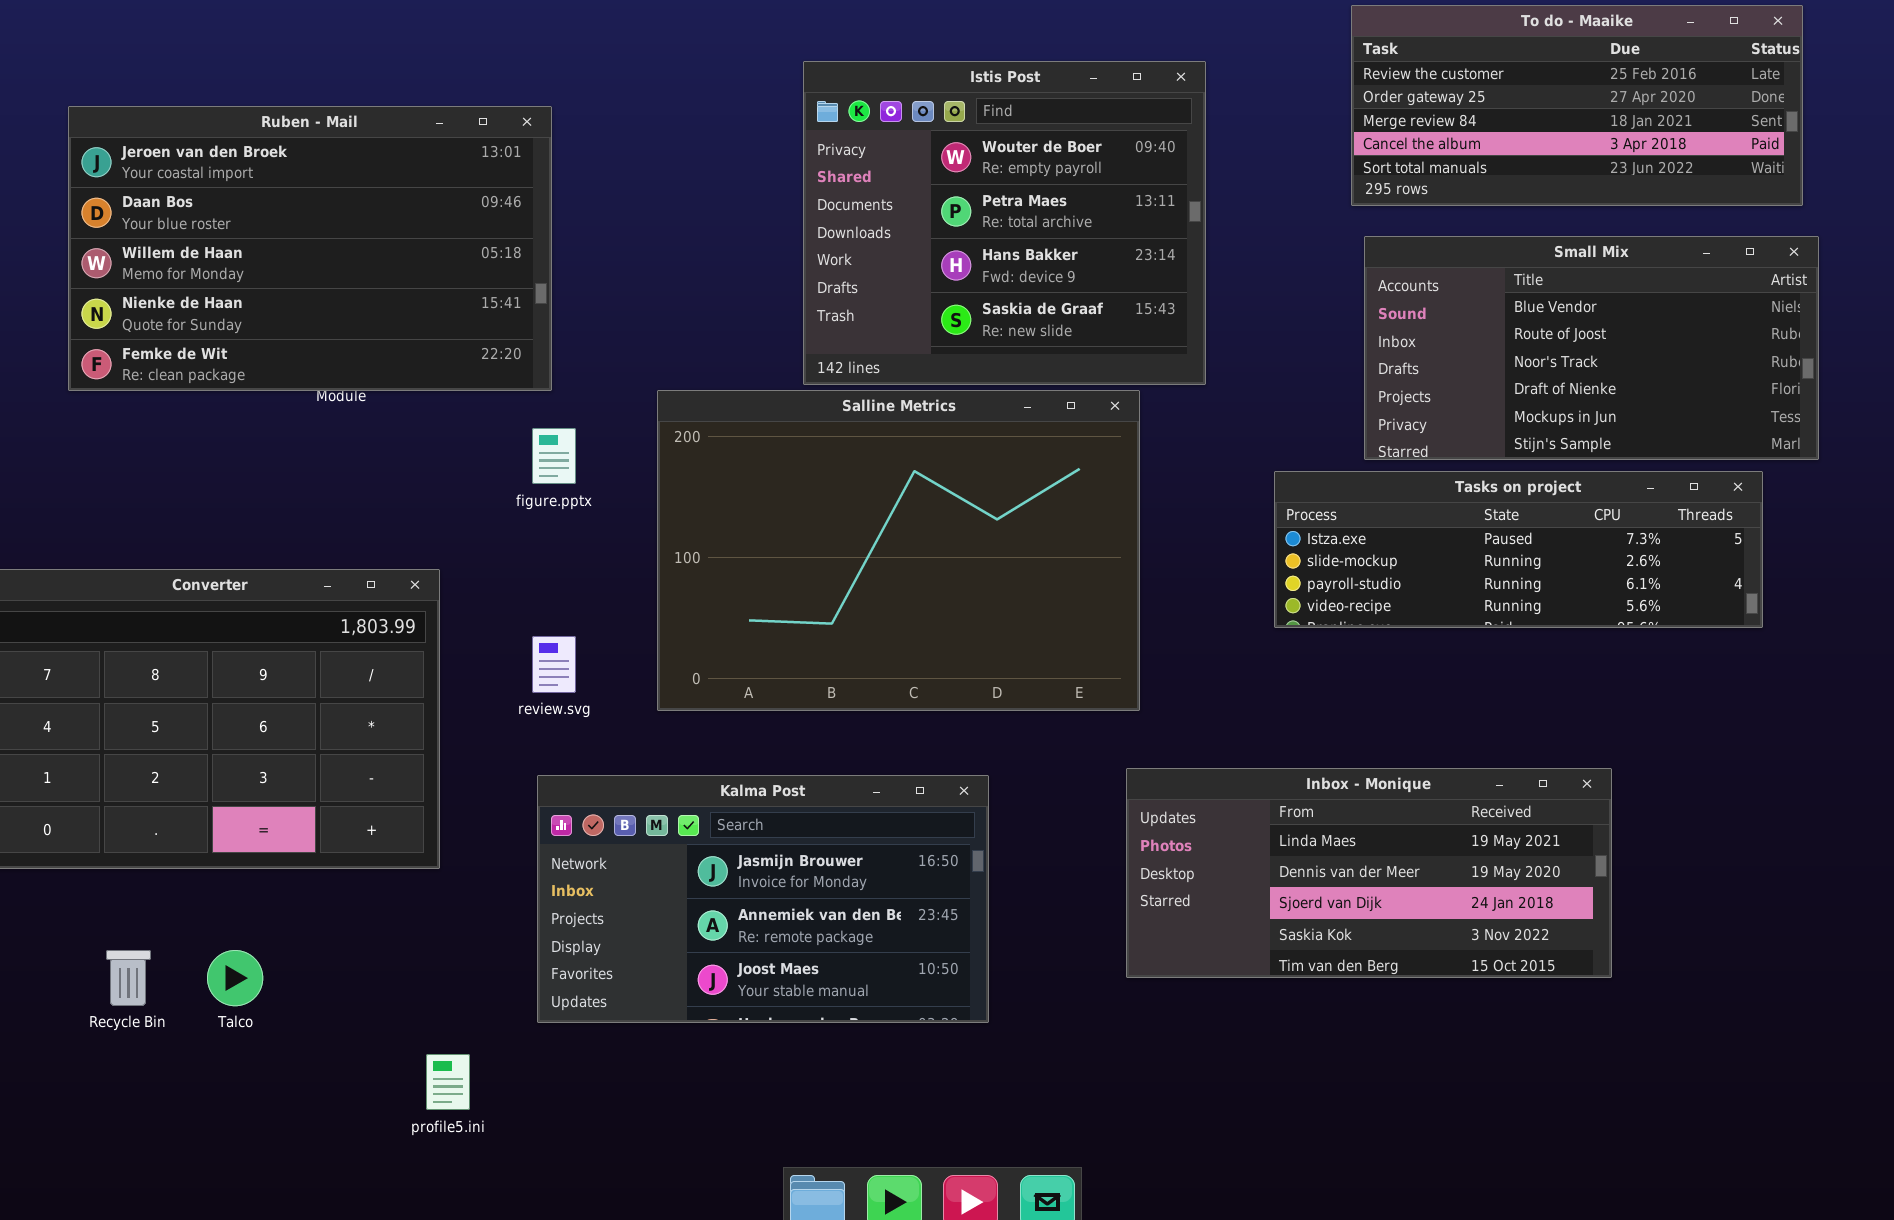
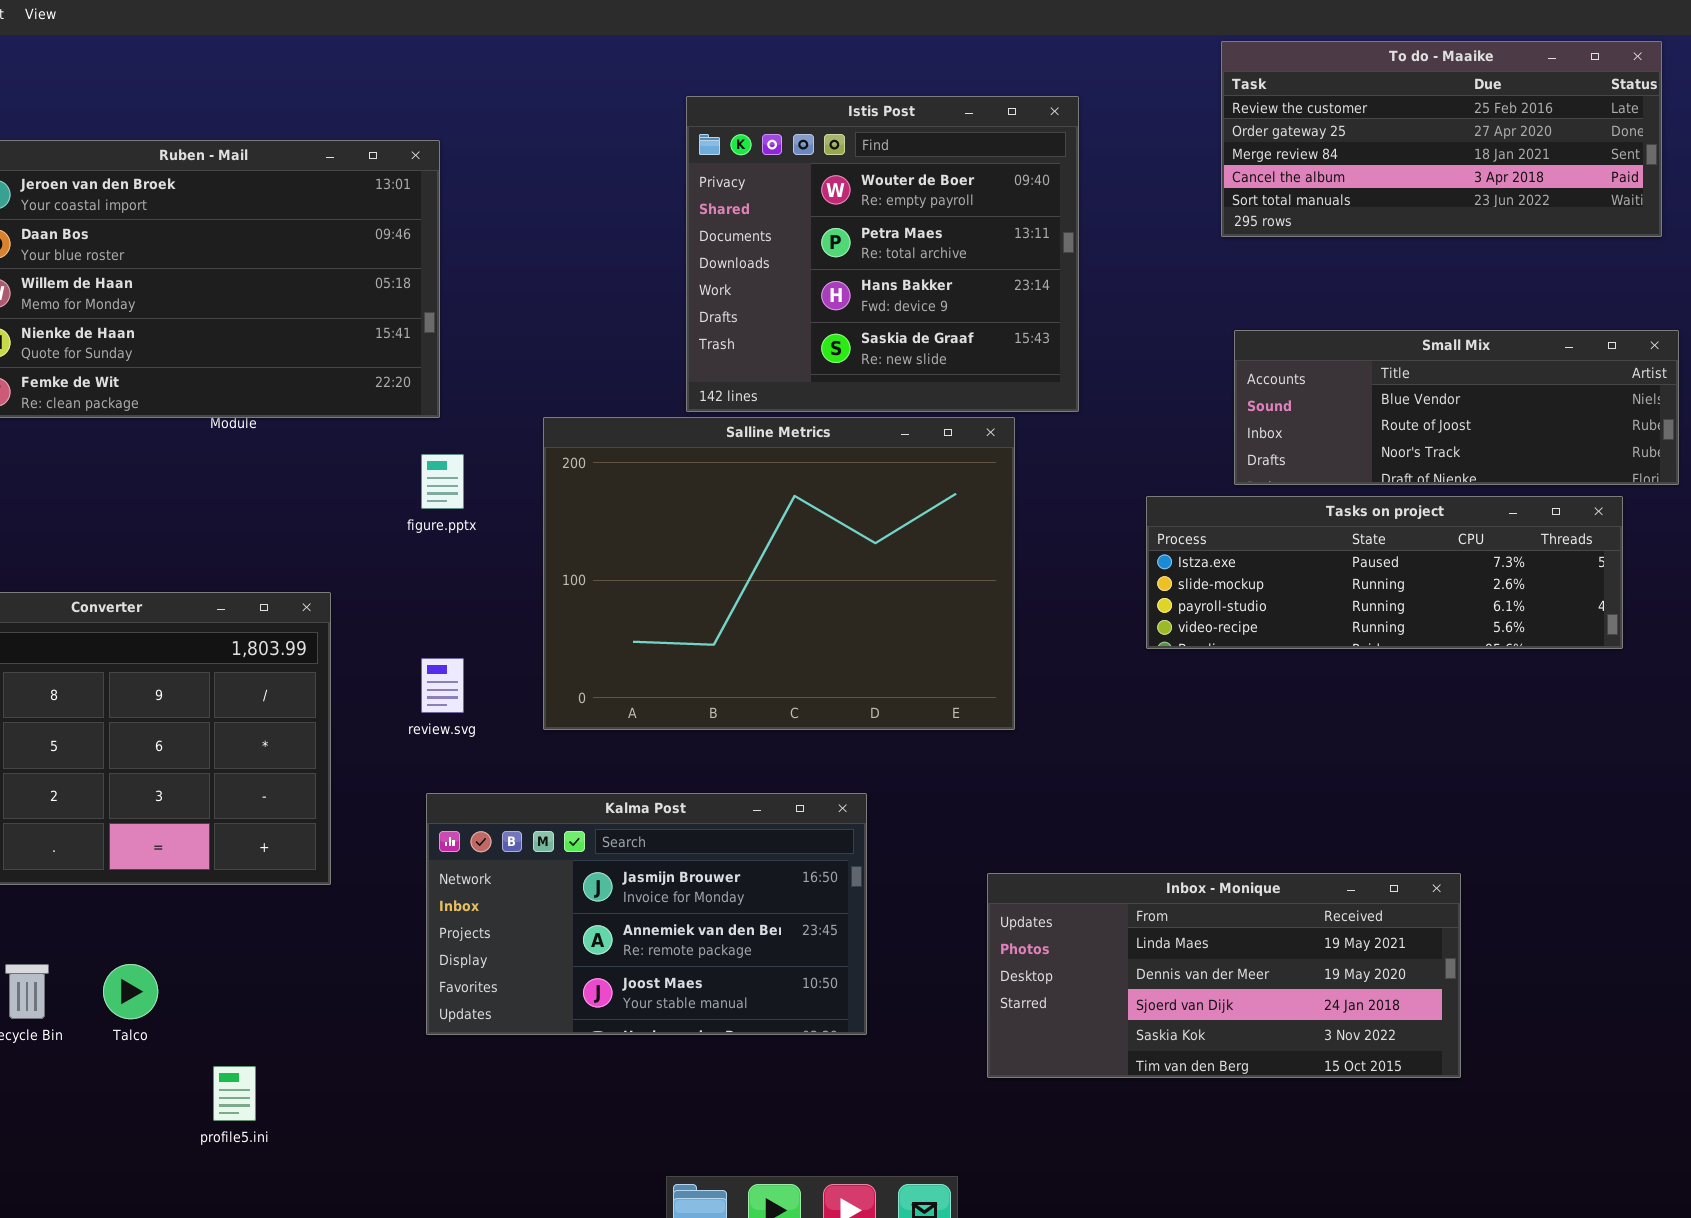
Small Mix: [1364,236,1819,460] -> [1234,330,1679,485], resized
Inbox - Monique: [1126,768,1612,978] -> [987,873,1461,1078], moved
profile5.ini: [426,1054,470,1110] -> [213,1066,256,1121], moved

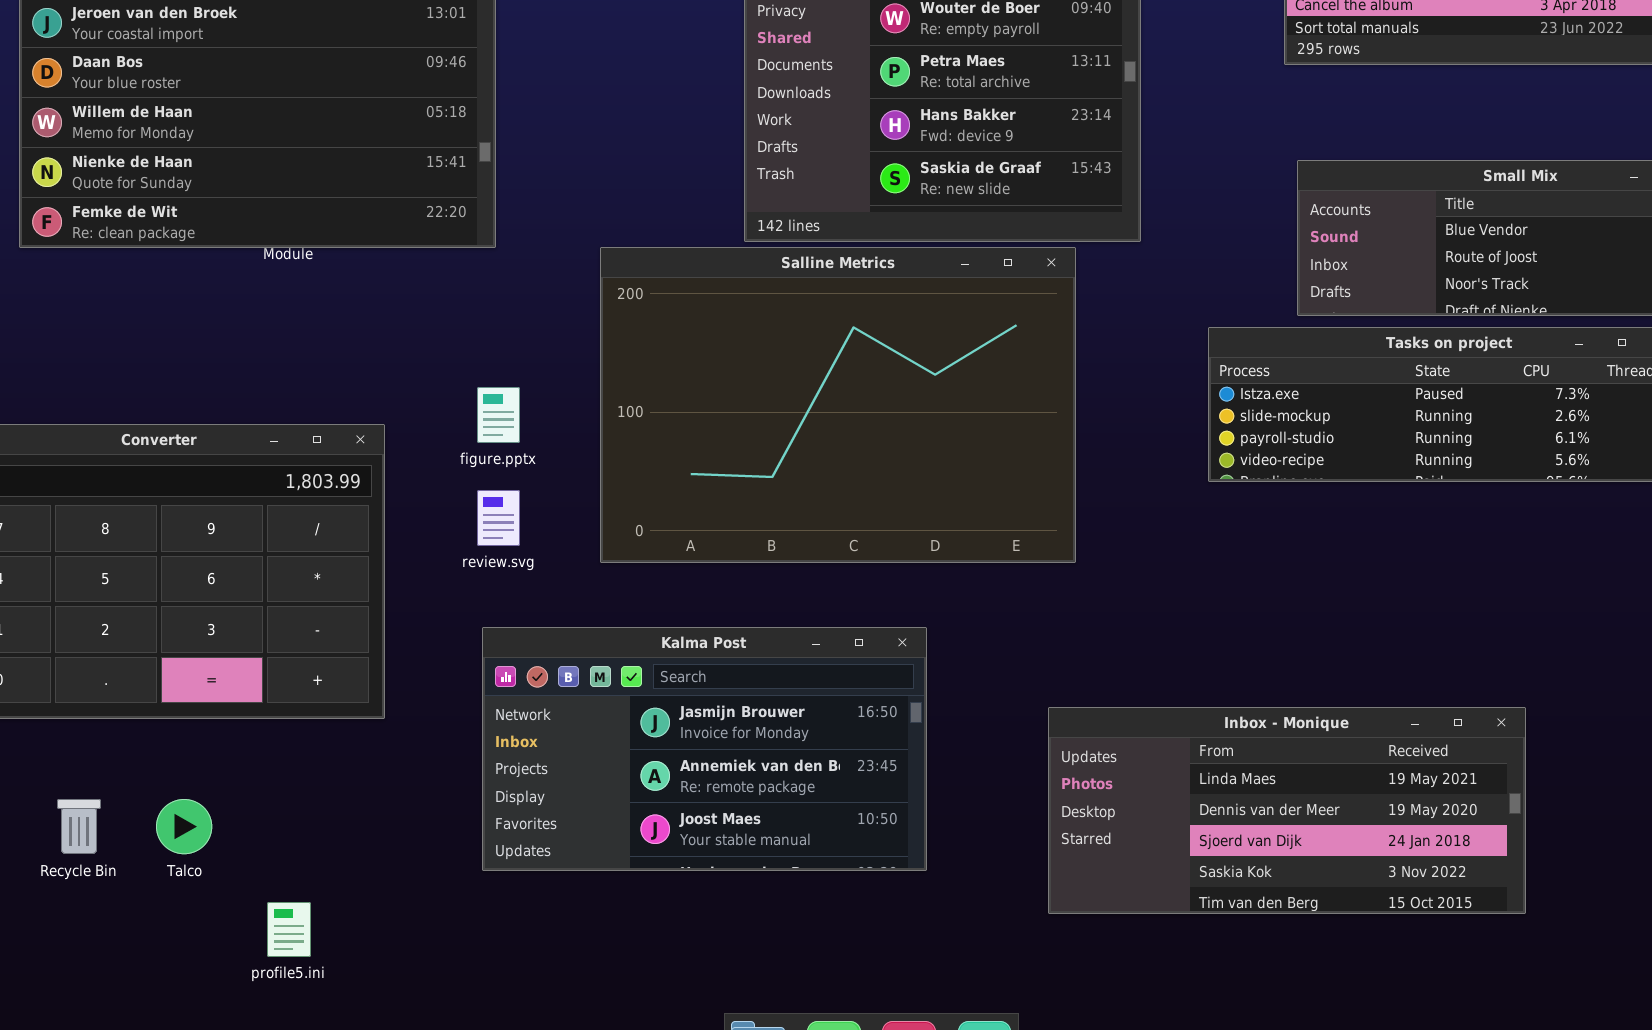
figure.pptx: [421,454,464,509] -> [477,387,520,443], moved

